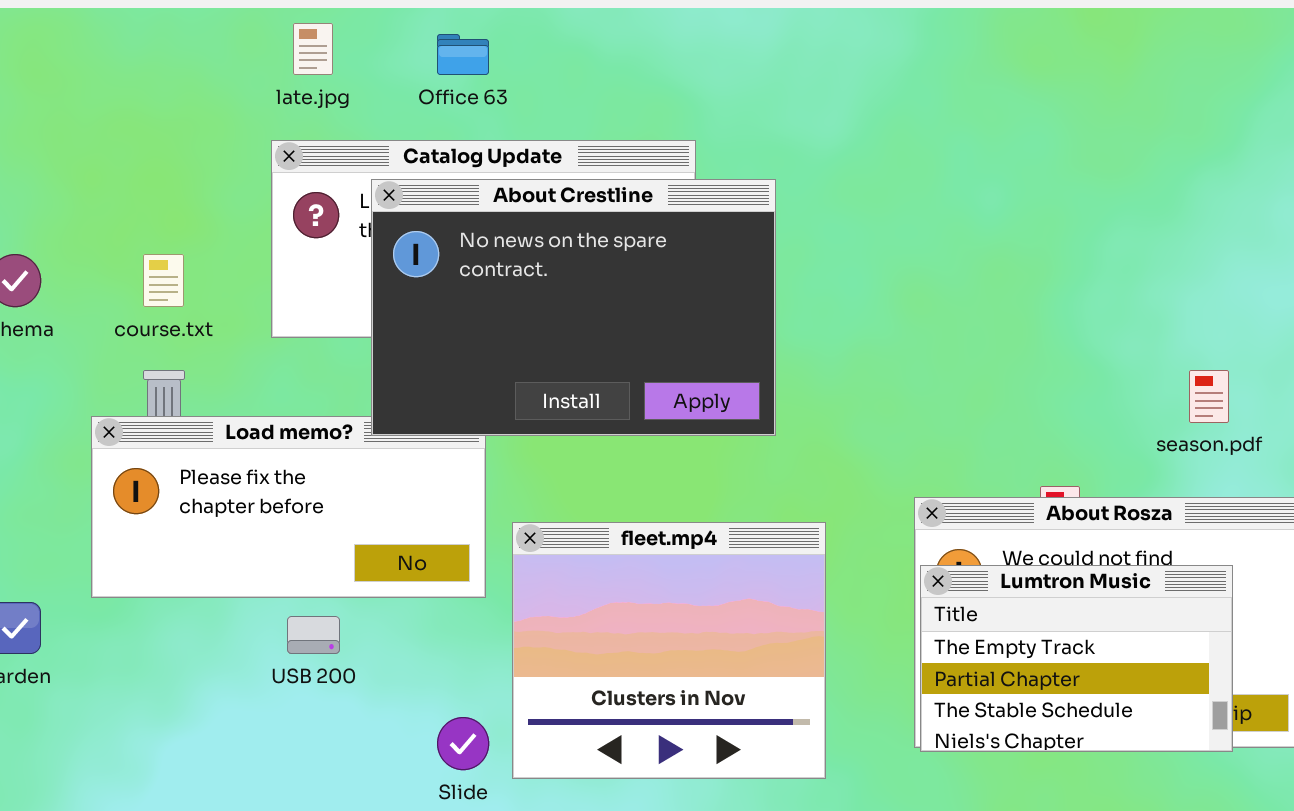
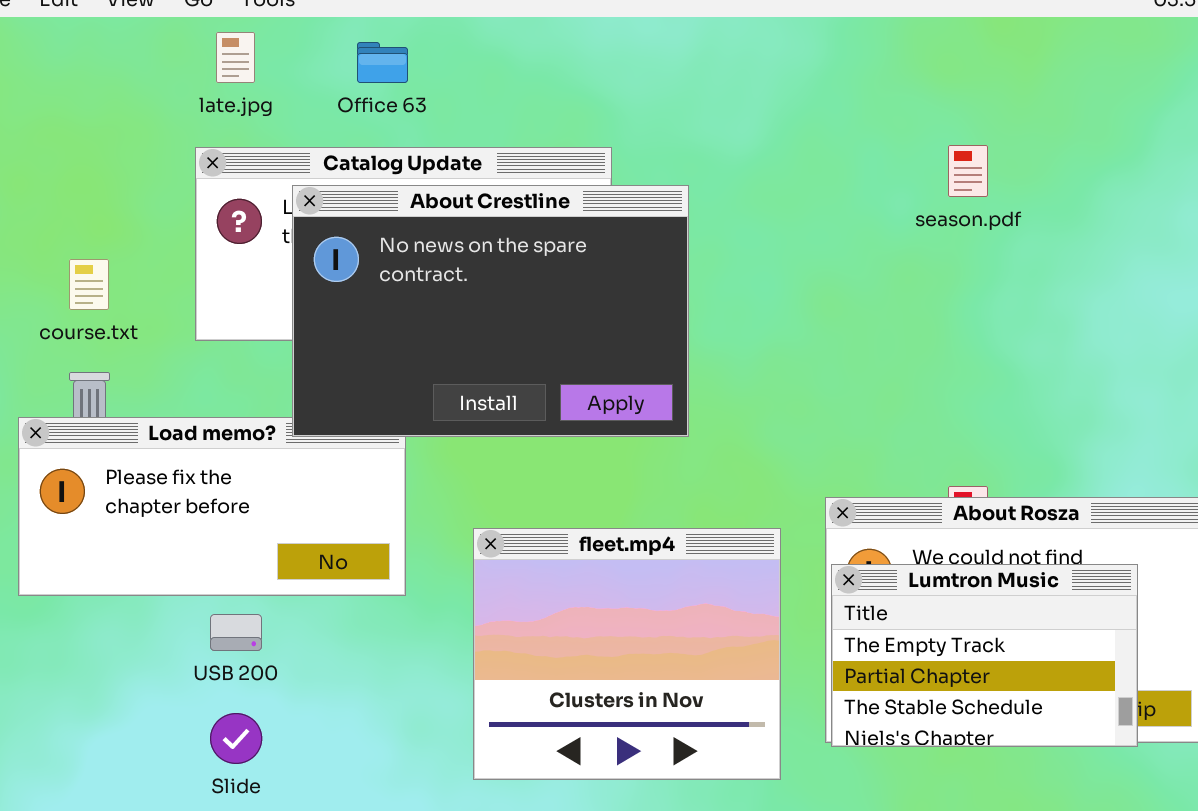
season.pdf: [1189,370,1229,423] -> [948,145,988,197], moved
fleet.mp4: [512,522,826,779] -> [473,528,781,780], moved
Slide: [437,717,489,770] -> [210,713,262,764], moved

